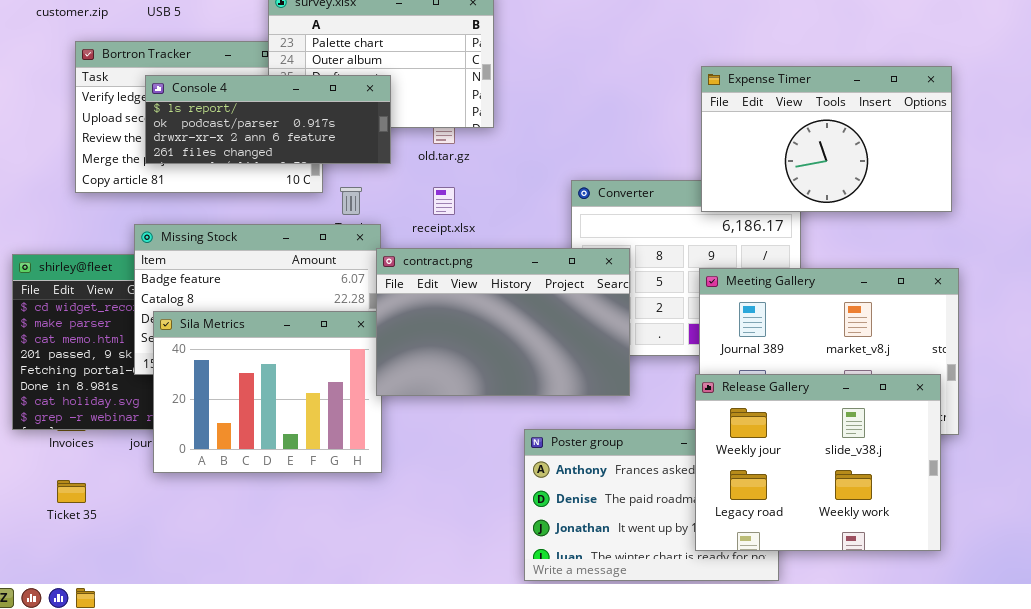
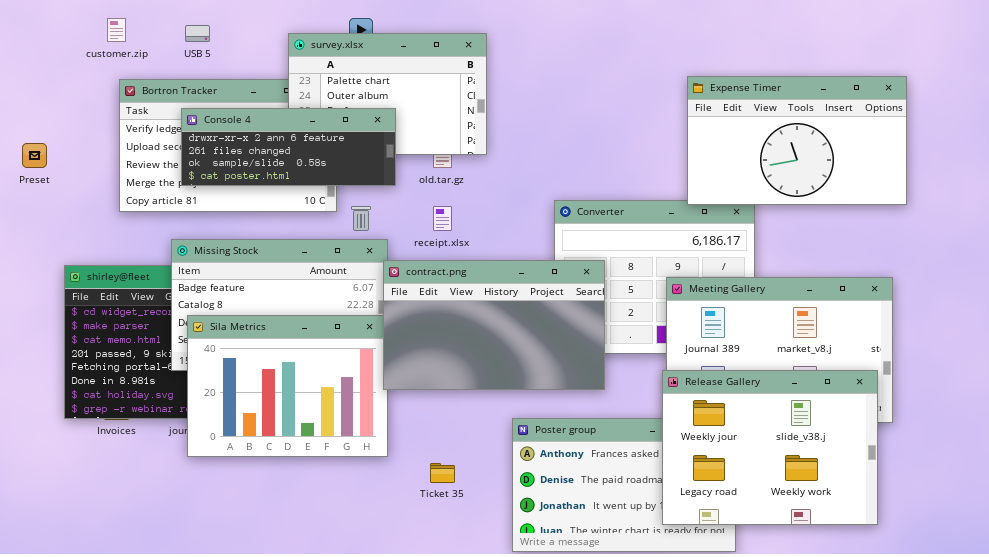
Expense Timer: [701,66,952,212] -> [687,76,907,205], moved
Console 4: [145,75,391,164] -> [181,108,396,186], scrolled down 2 rows
Ticket 35: [57,480,86,503] -> [430,463,455,483], moved

